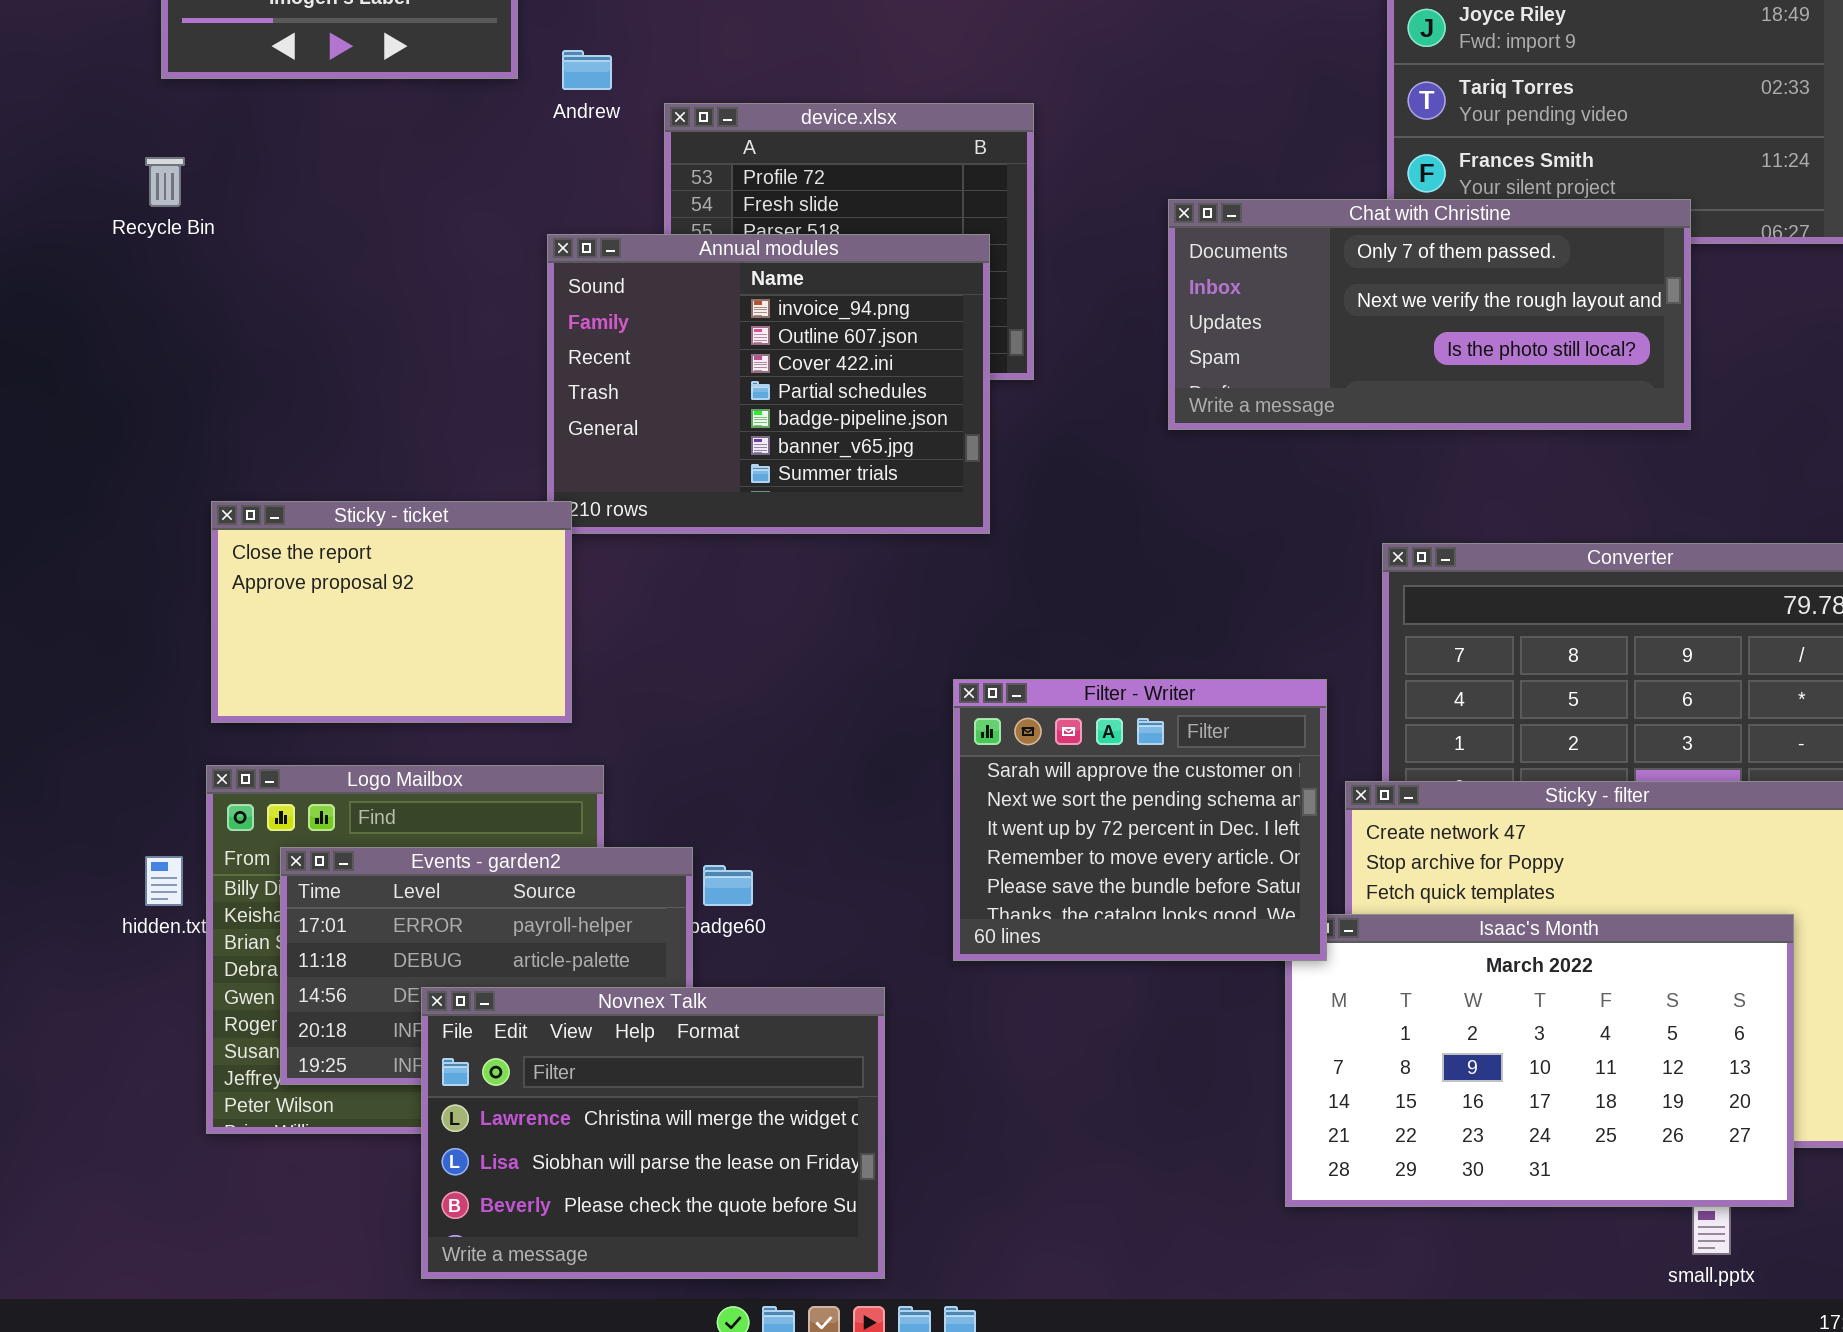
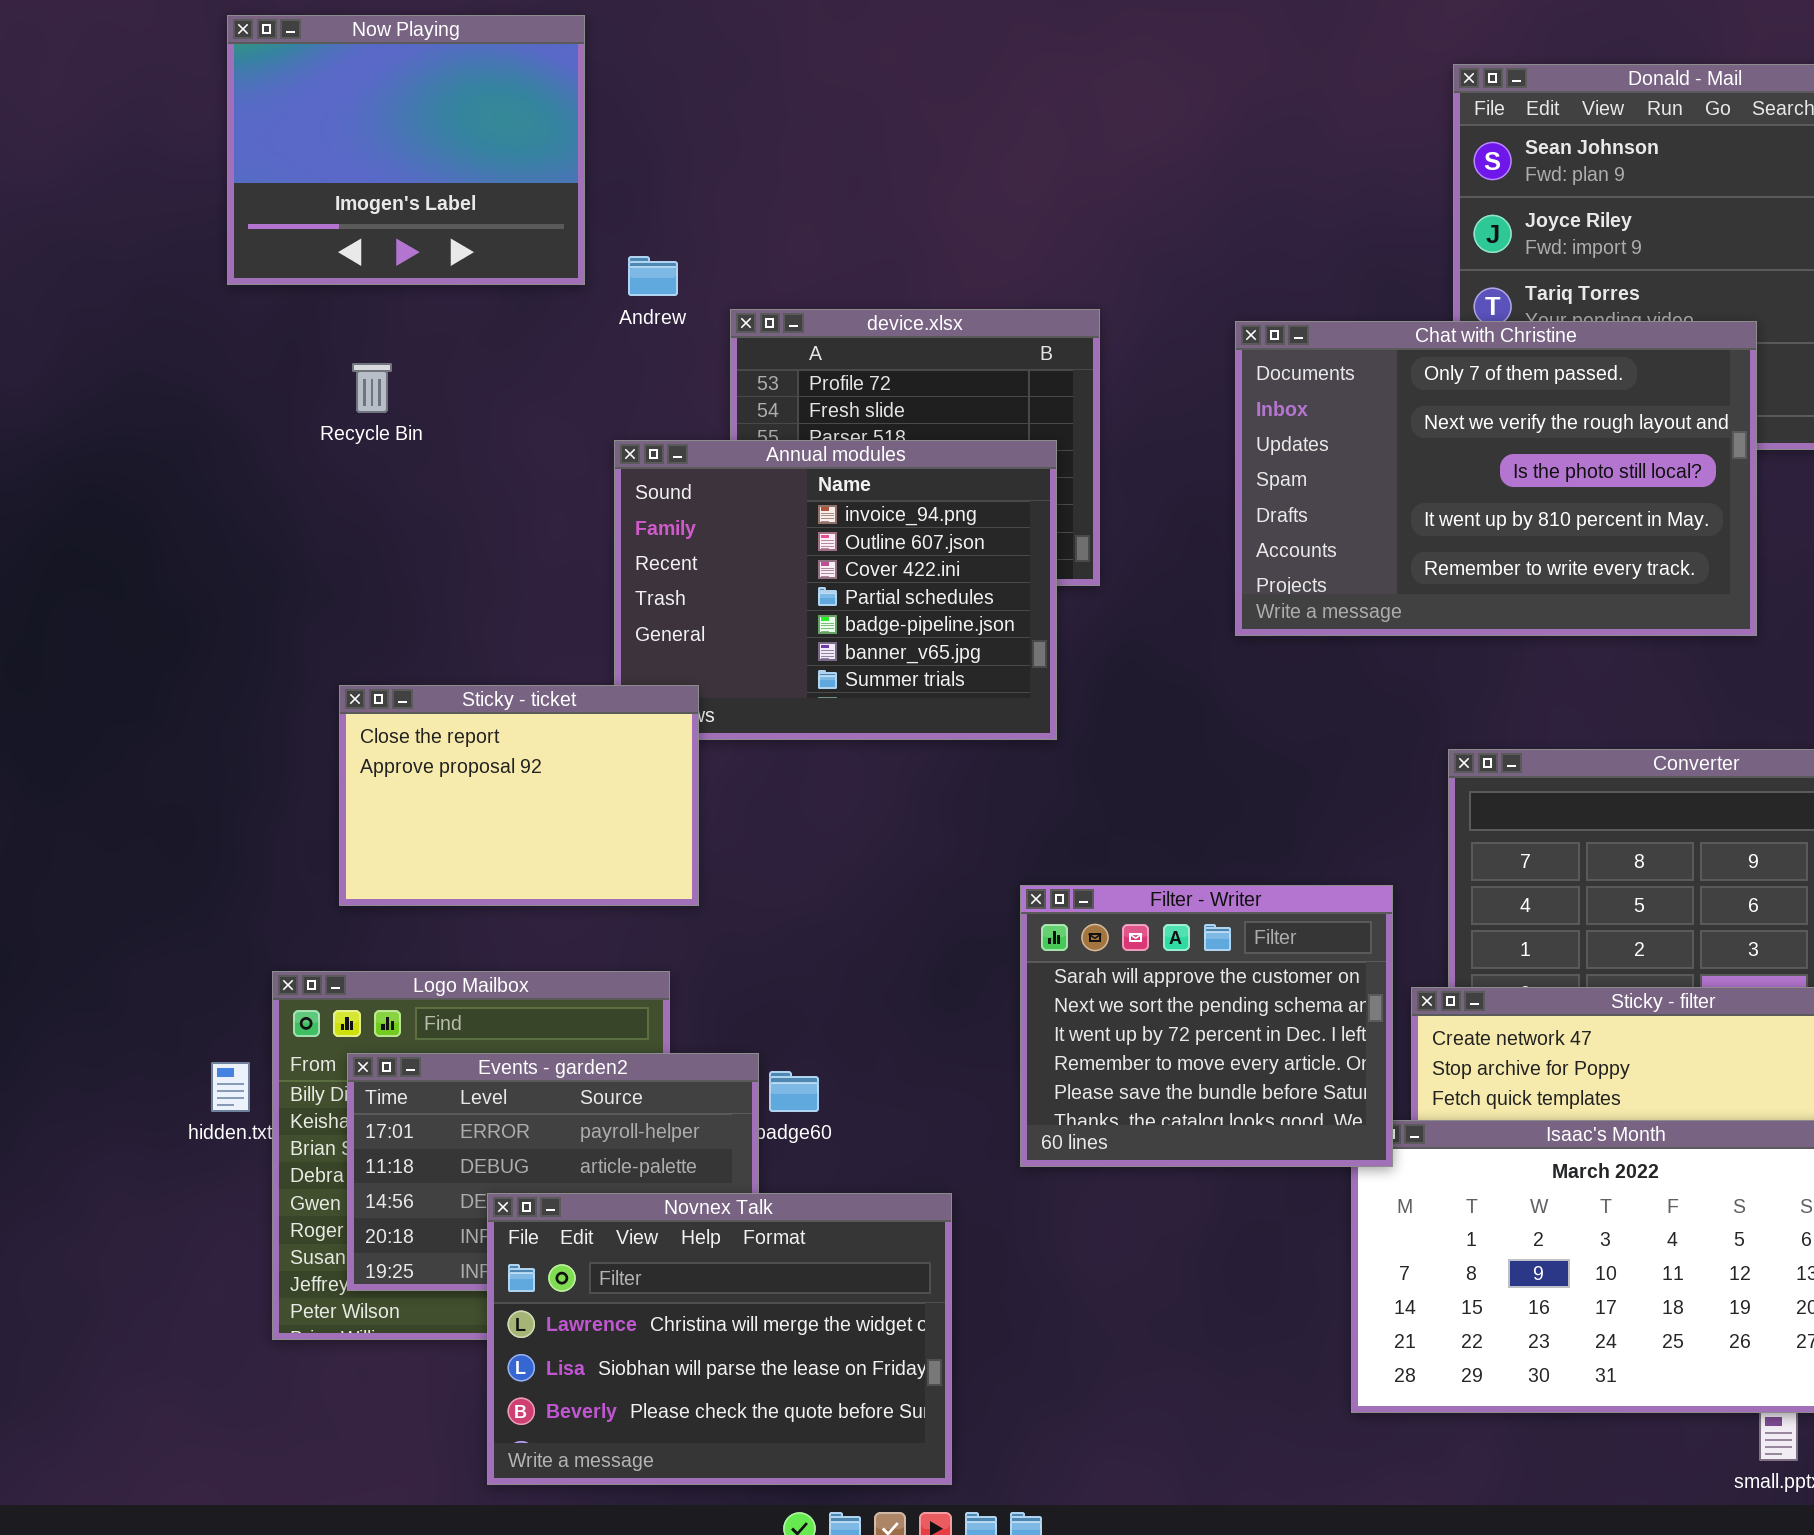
Recycle Bin: [145,157,185,207] -> [352,363,392,413], moved
Chat with Christine: [1168,199,1691,430] -> [1235,321,1757,636], resized
Sticky - ticket: [211,501,572,723] -> [339,685,699,906], moved

